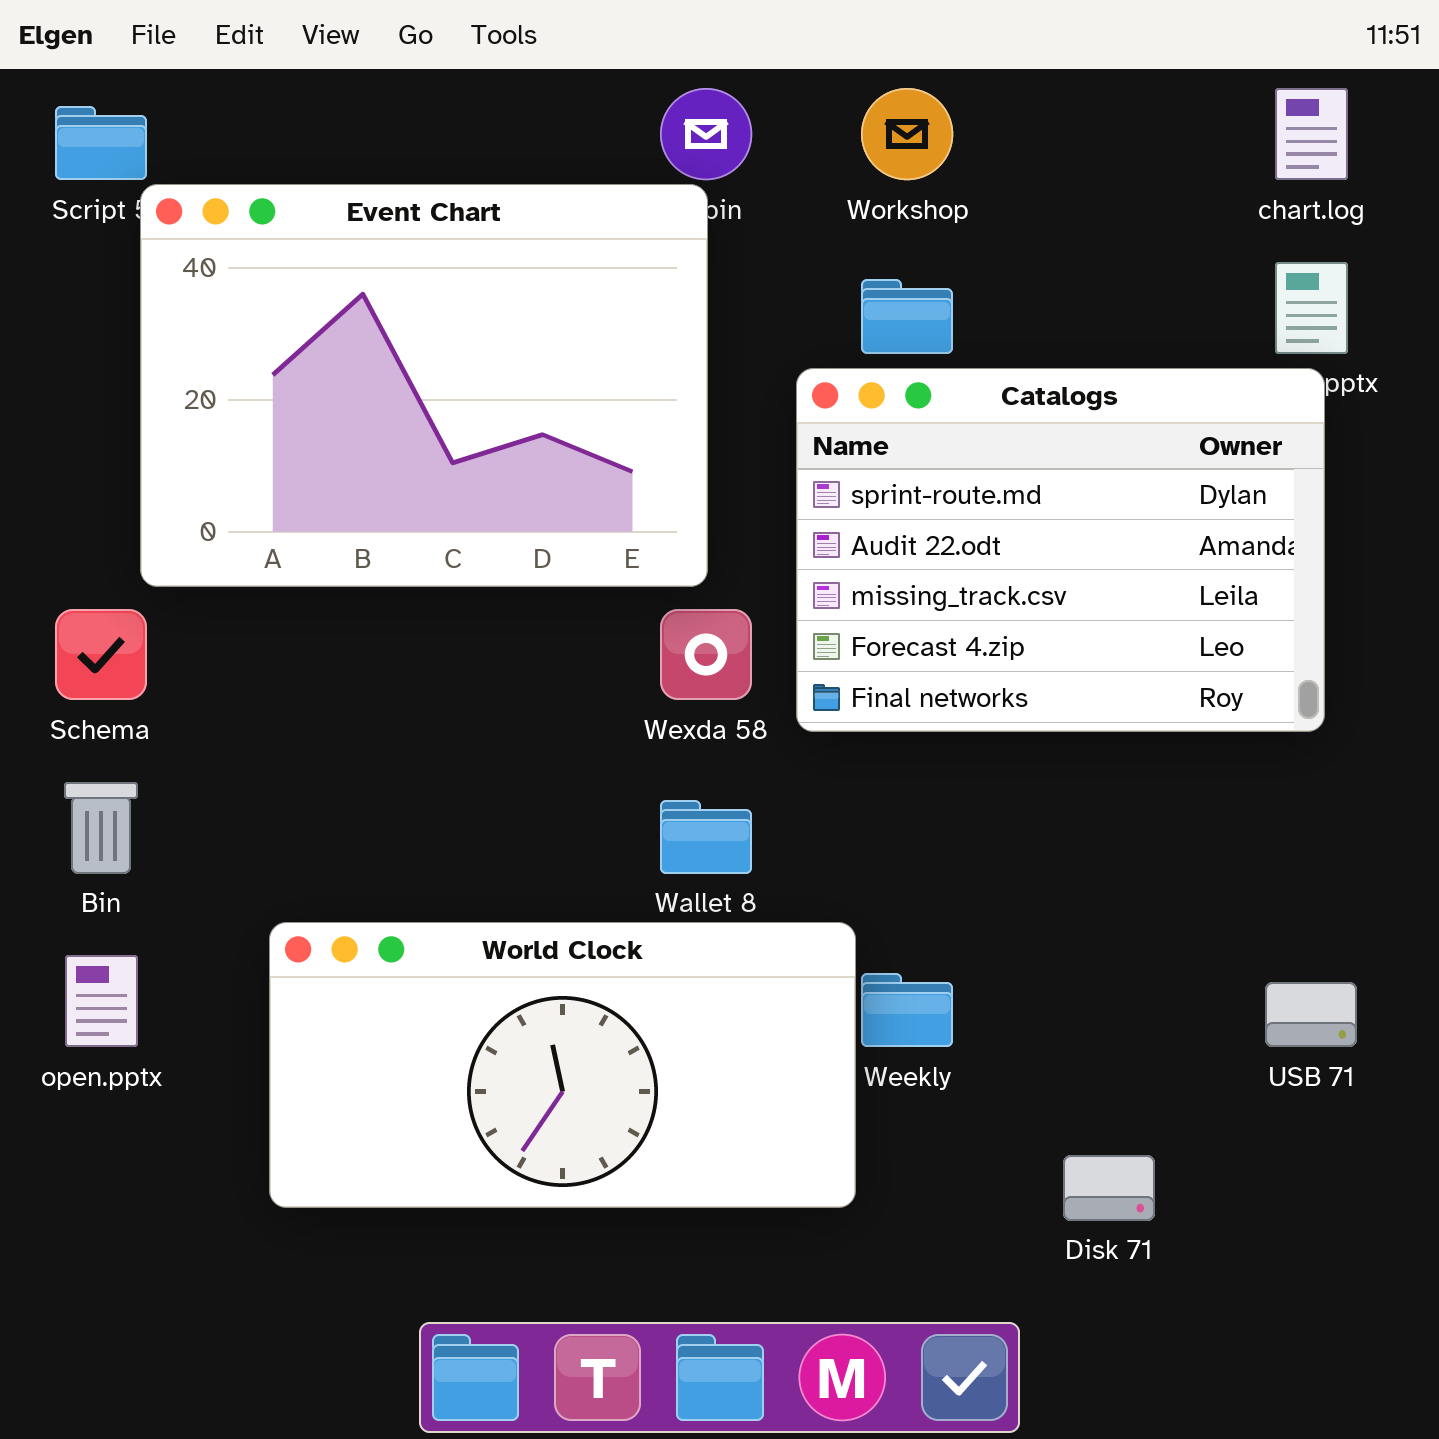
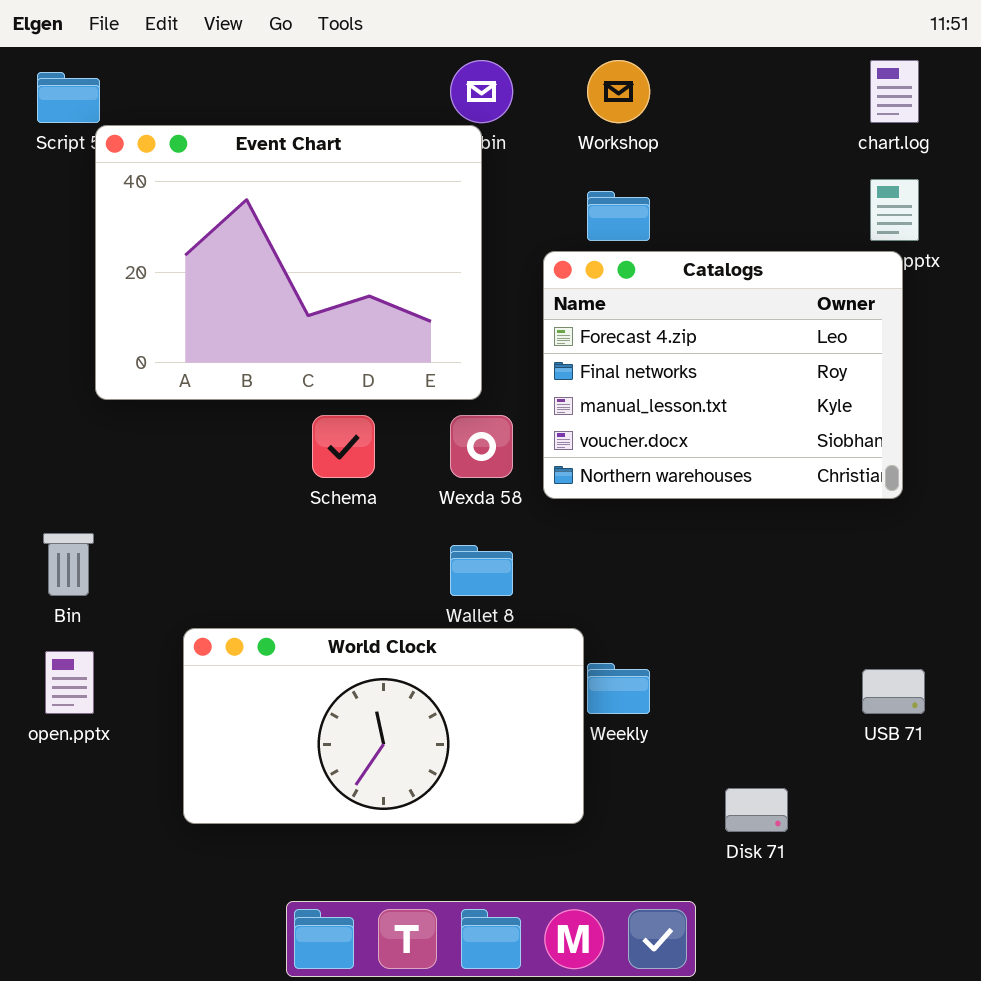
Catalogs: [796,368,1325,732] -> [543,251,903,499], scrolled down 3 rows
Schema: [55,609,147,700] -> [312,415,375,478], moved

